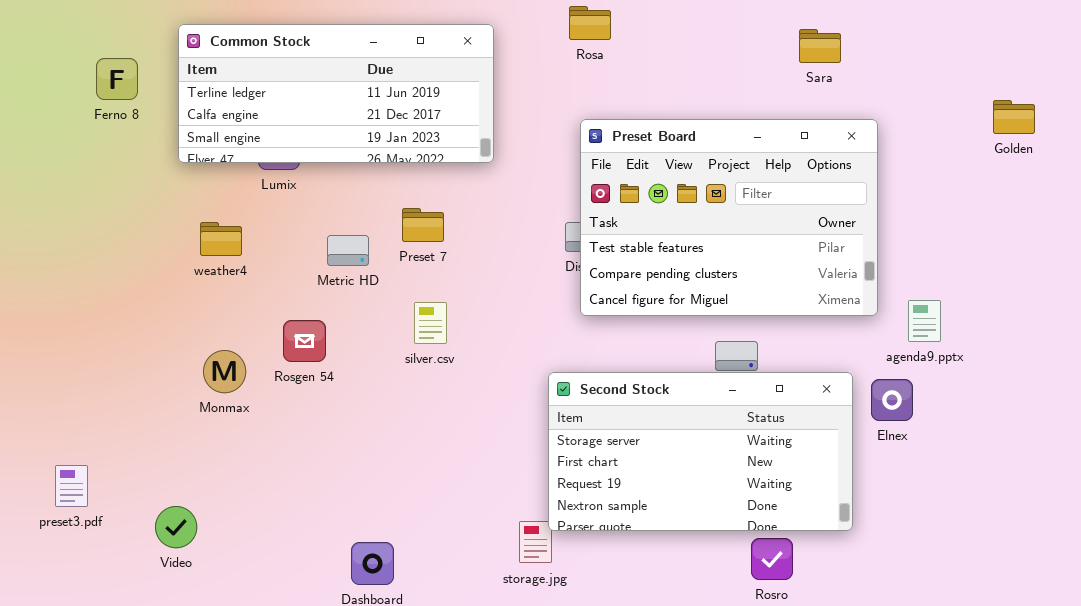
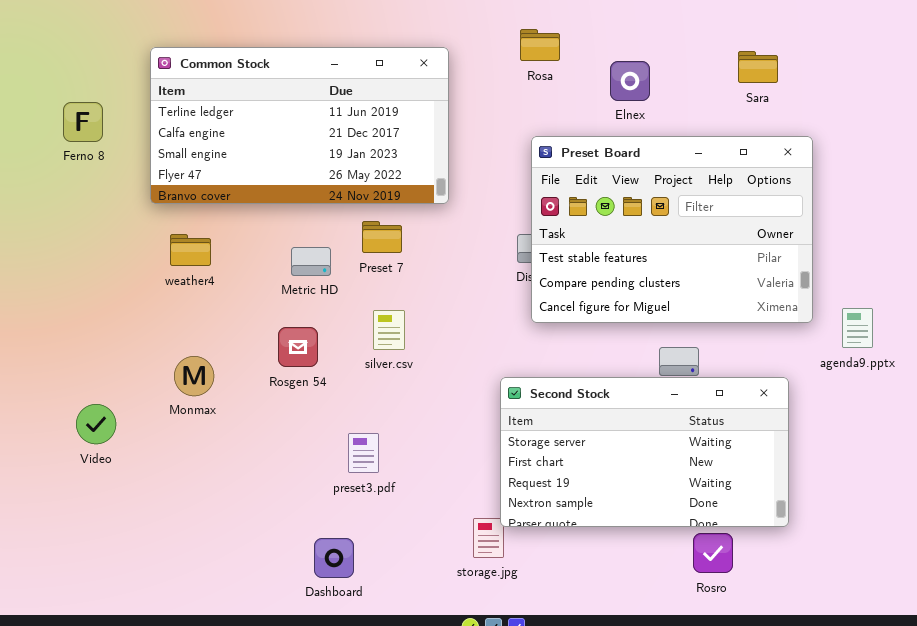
Common Stock: [178,24,494,163] -> [150,47,449,204], resized
Ferno 8: [96,58,138,100] -> [63,102,103,142], moved
Rosgen 54: [283,320,326,362] -> [278,327,318,367], moved
Elnex: [871,379,913,421] -> [610,61,650,101], moved
preset3.pdf: [55,465,88,507] -> [348,433,379,473], moved
Video: [155,506,197,548] -> [76,404,116,444], moved

